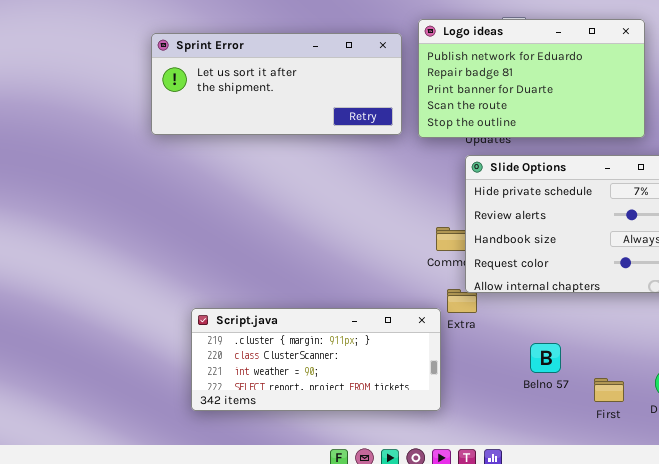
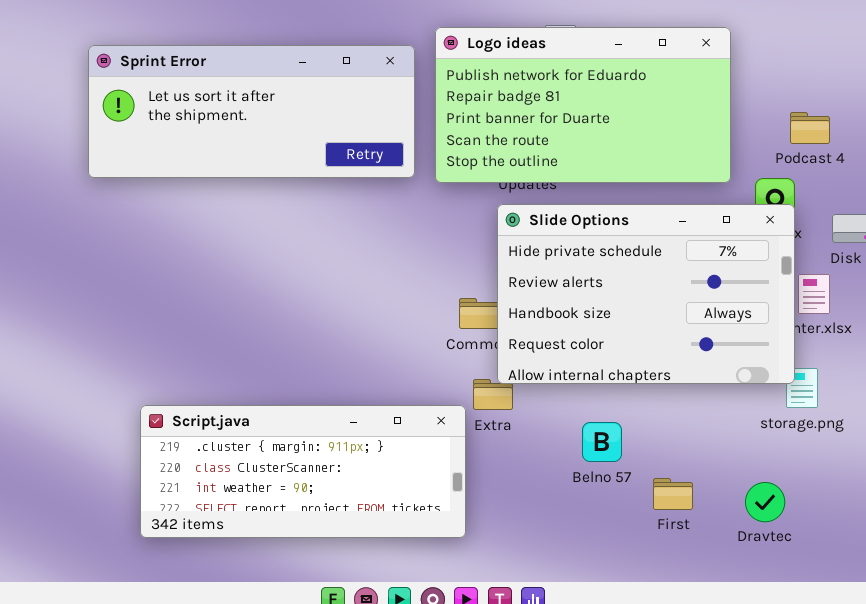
Belno 57: [530,343,561,373] -> [582,422,622,462], moved
First: [594,378,624,402] -> [653,478,693,510], moved

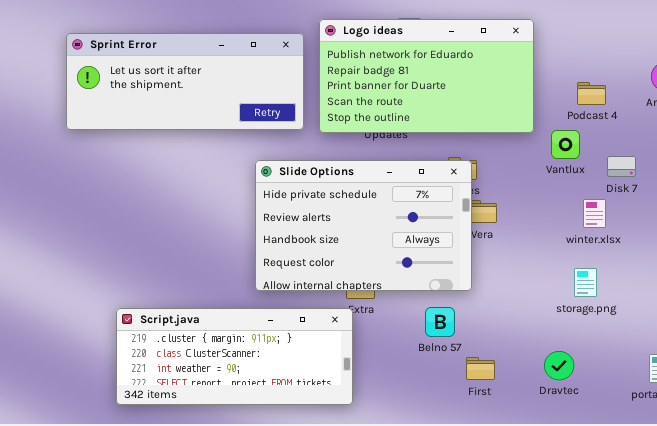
Slide Options: [497,204,795,384] -> [255,160,472,291], moved
Script.java: [140,405,466,538] -> [116,308,353,405], moved
First: [653,478,693,510] -> [466,357,495,380], moved

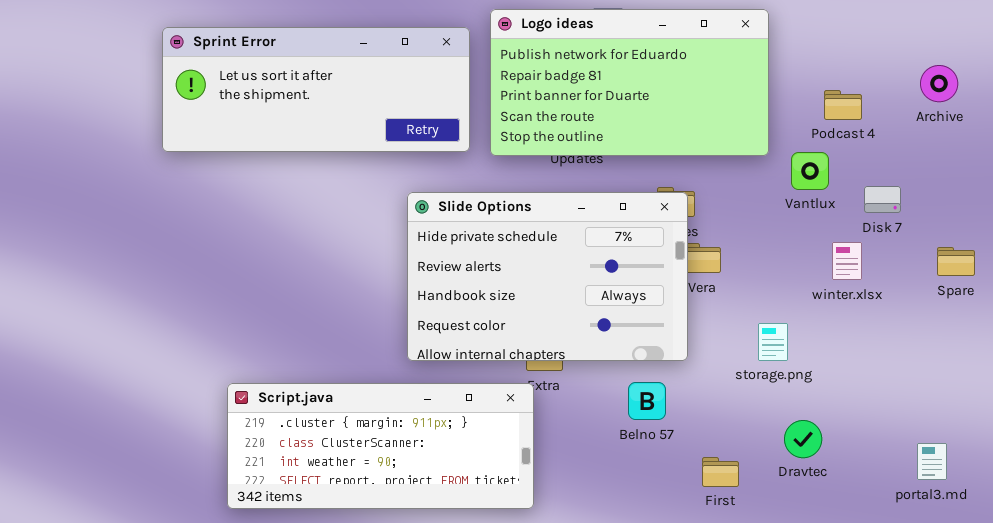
storage.png: [574,268,597,297] -> [758,323,788,361], moved
Dravtec: [544,351,574,380] -> [784,420,822,458], moved
First: [466,357,495,380] -> [702,457,739,487], moved

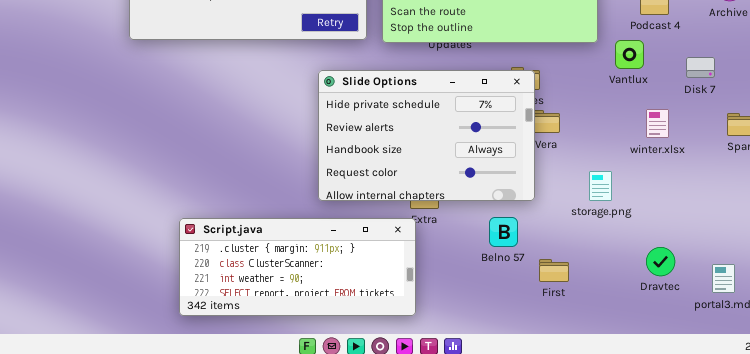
Disk 7: [864,186,901,213] -> [686,57,715,78], moved
Dravtec: [784,420,822,458] -> [646,247,675,276], moved
First: [702,457,739,487] -> [539,259,569,282], moved

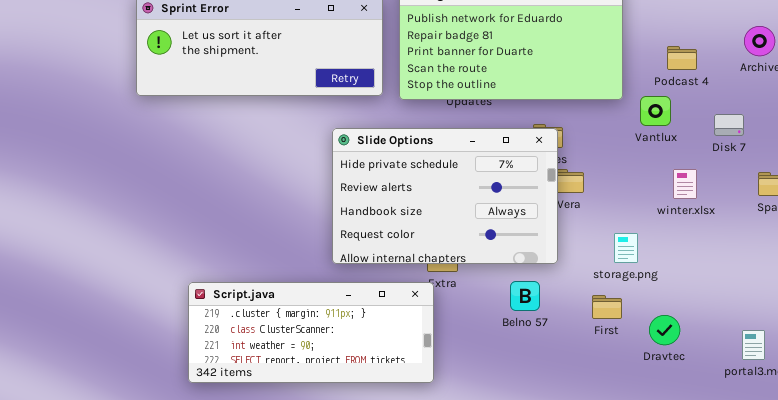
Dravtec: [646,247,675,276] -> [649,315,680,345], moved
First: [539,259,569,282] -> [592,295,622,319], moved

